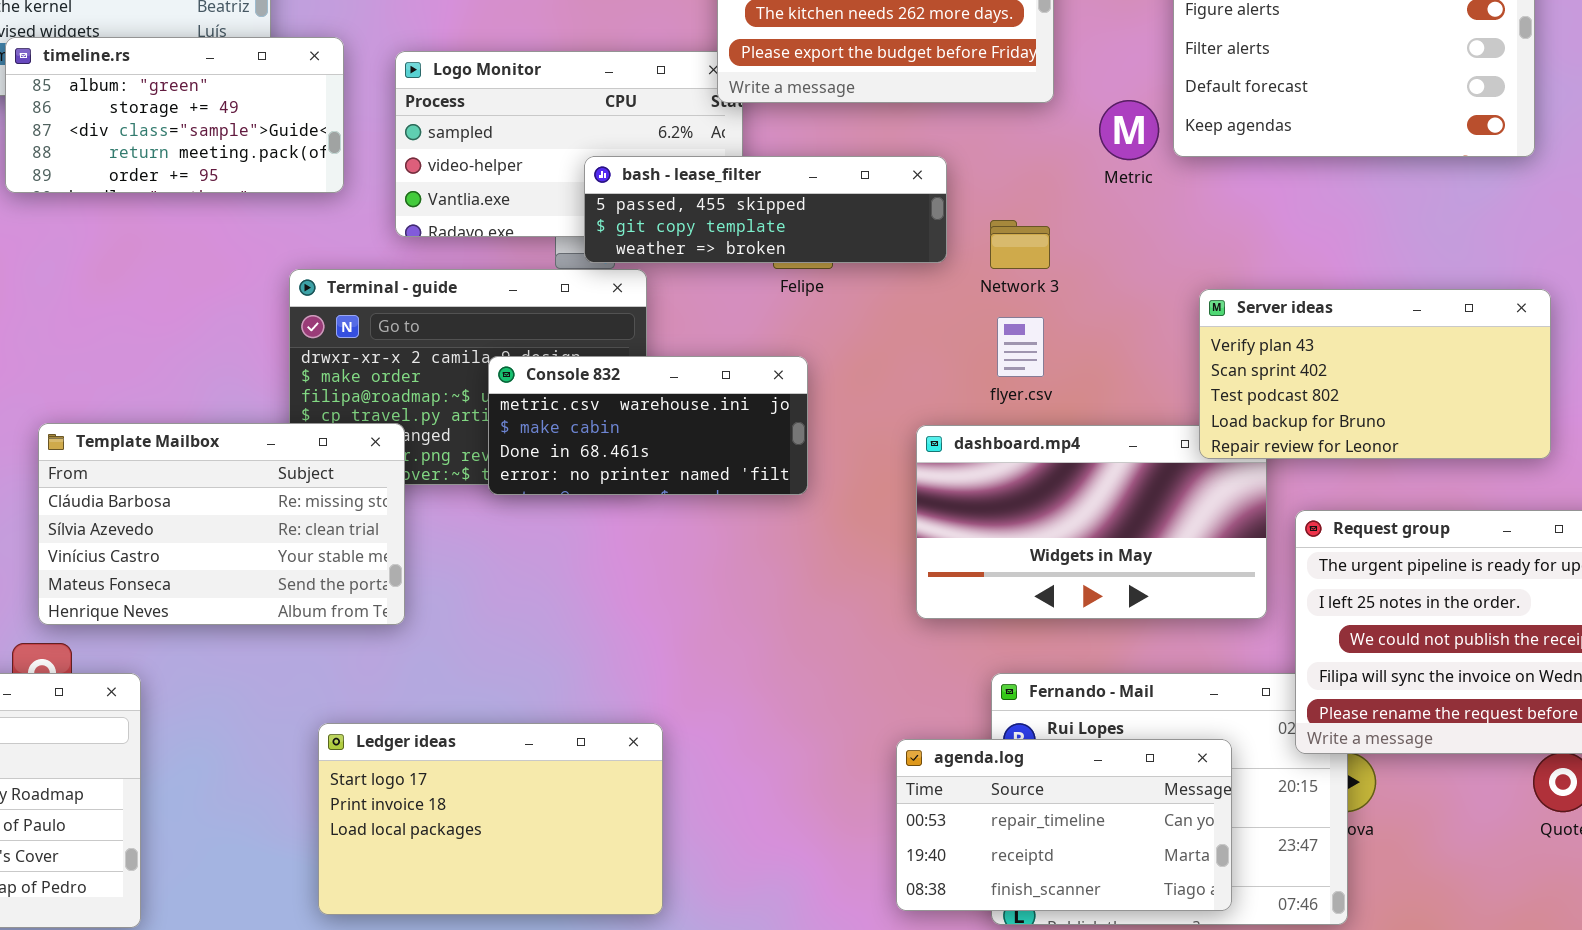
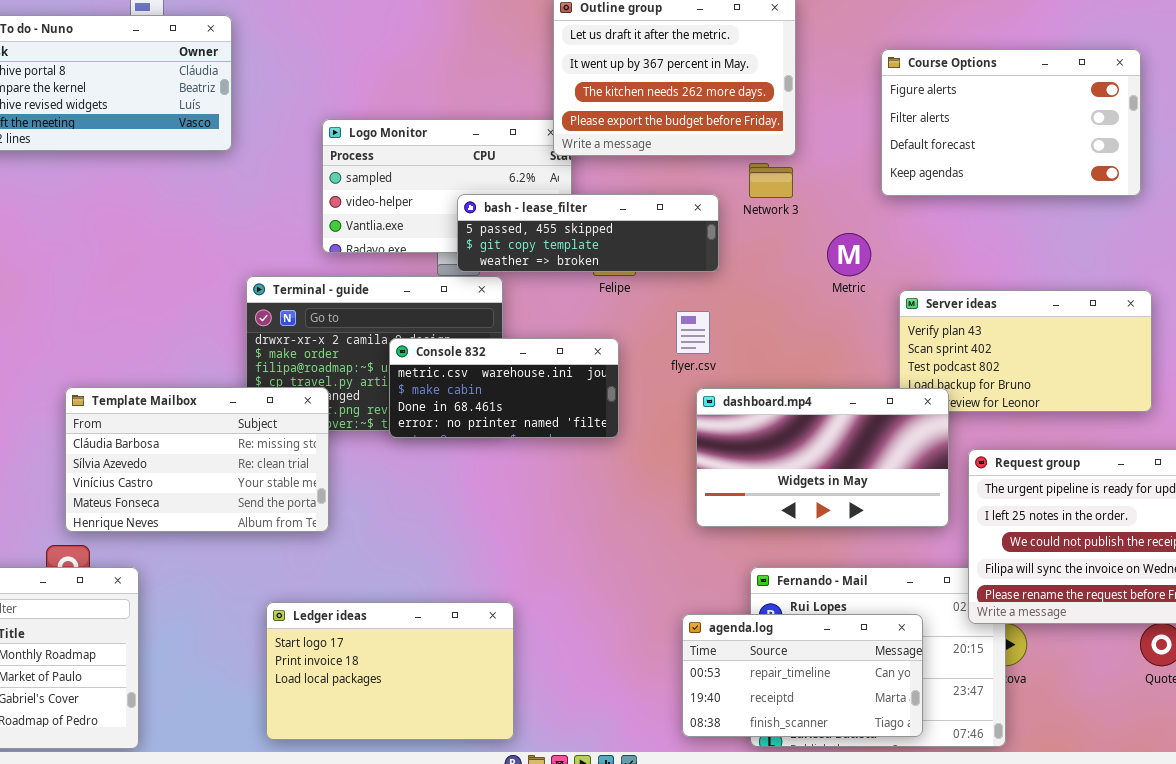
timeline.rs: [5,37,344,193] -> none, closed
Metric: [1099,100,1159,160] -> [827,233,871,276], moved
Network 3: [990,220,1050,269] -> [749,163,793,198], moved
flyer.csv: [997,317,1044,377] -> [676,311,710,354], moved
dashboard.mp4: [916,425,1267,619] -> [696,388,949,527], raised

